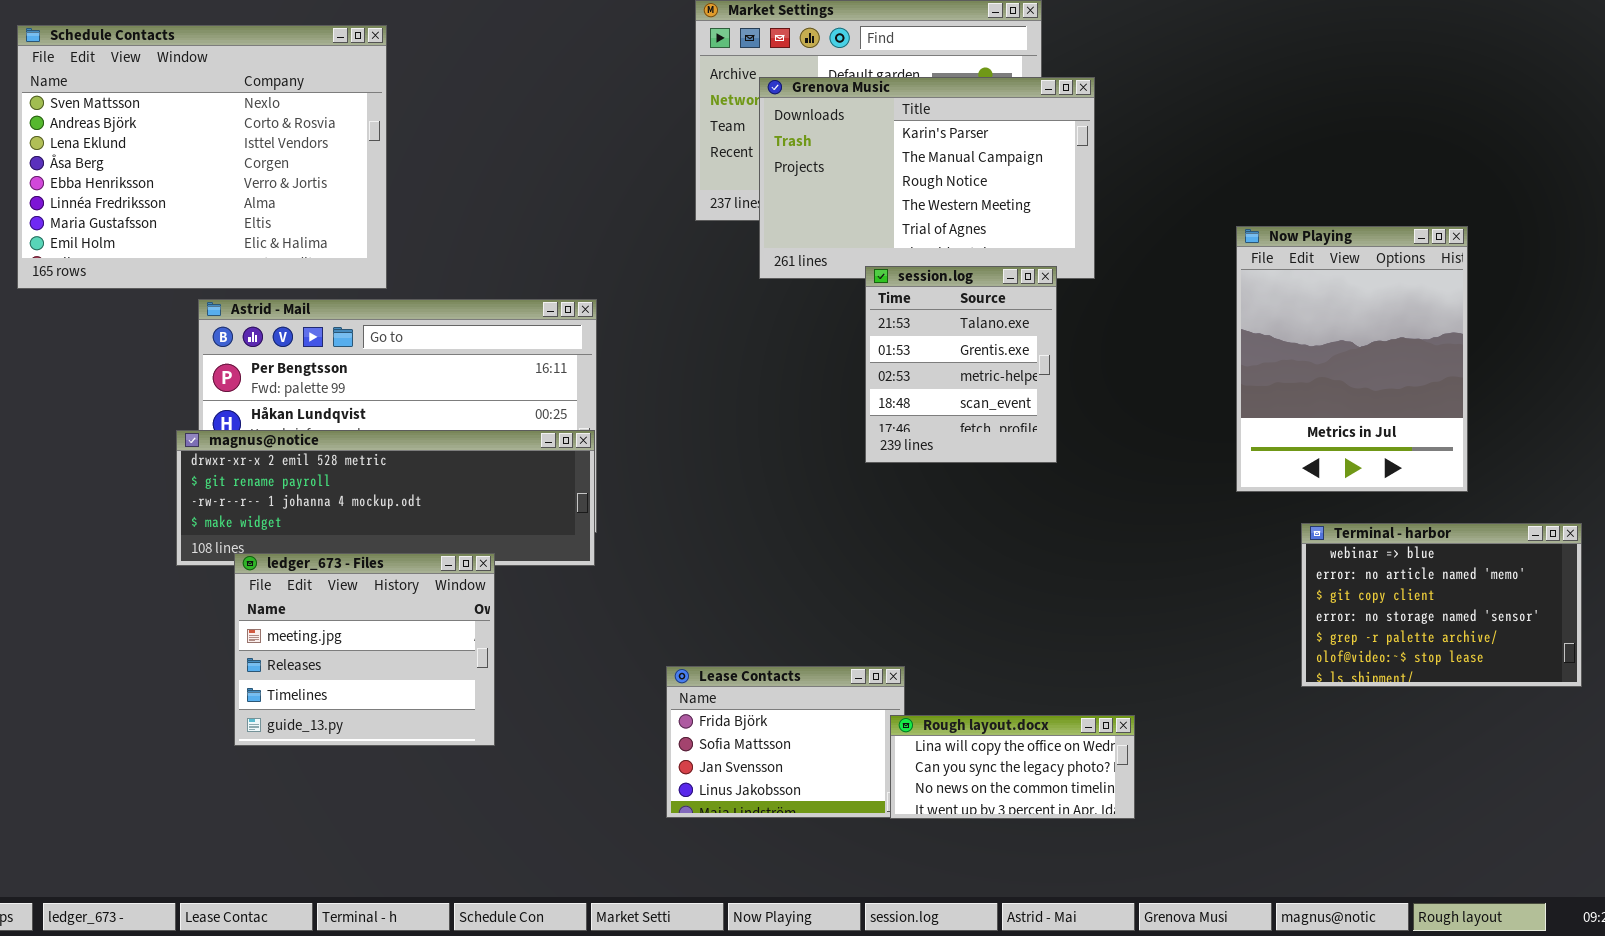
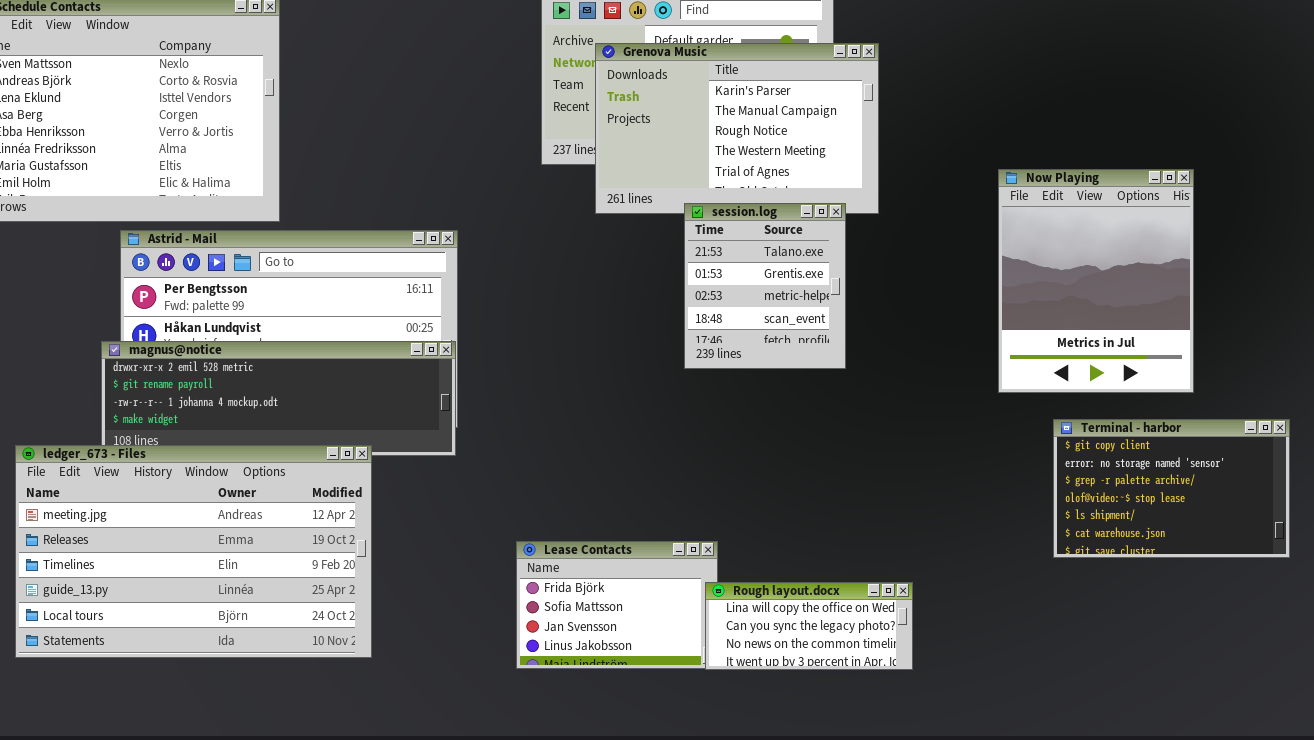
Terminal - harbor: [1301,523,1582,687] -> [1053,419,1290,558], scrolled down 2 rows
ledger_673 - Files: [234,553,495,746] -> [15,445,372,658], resized

